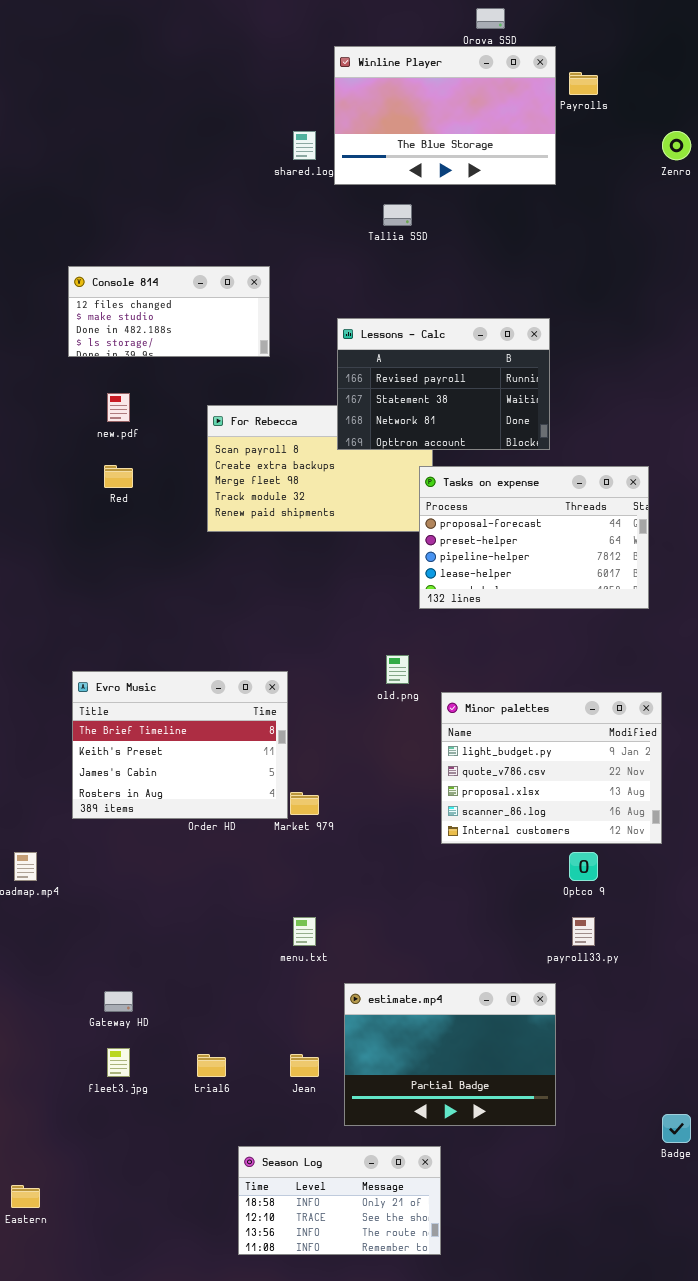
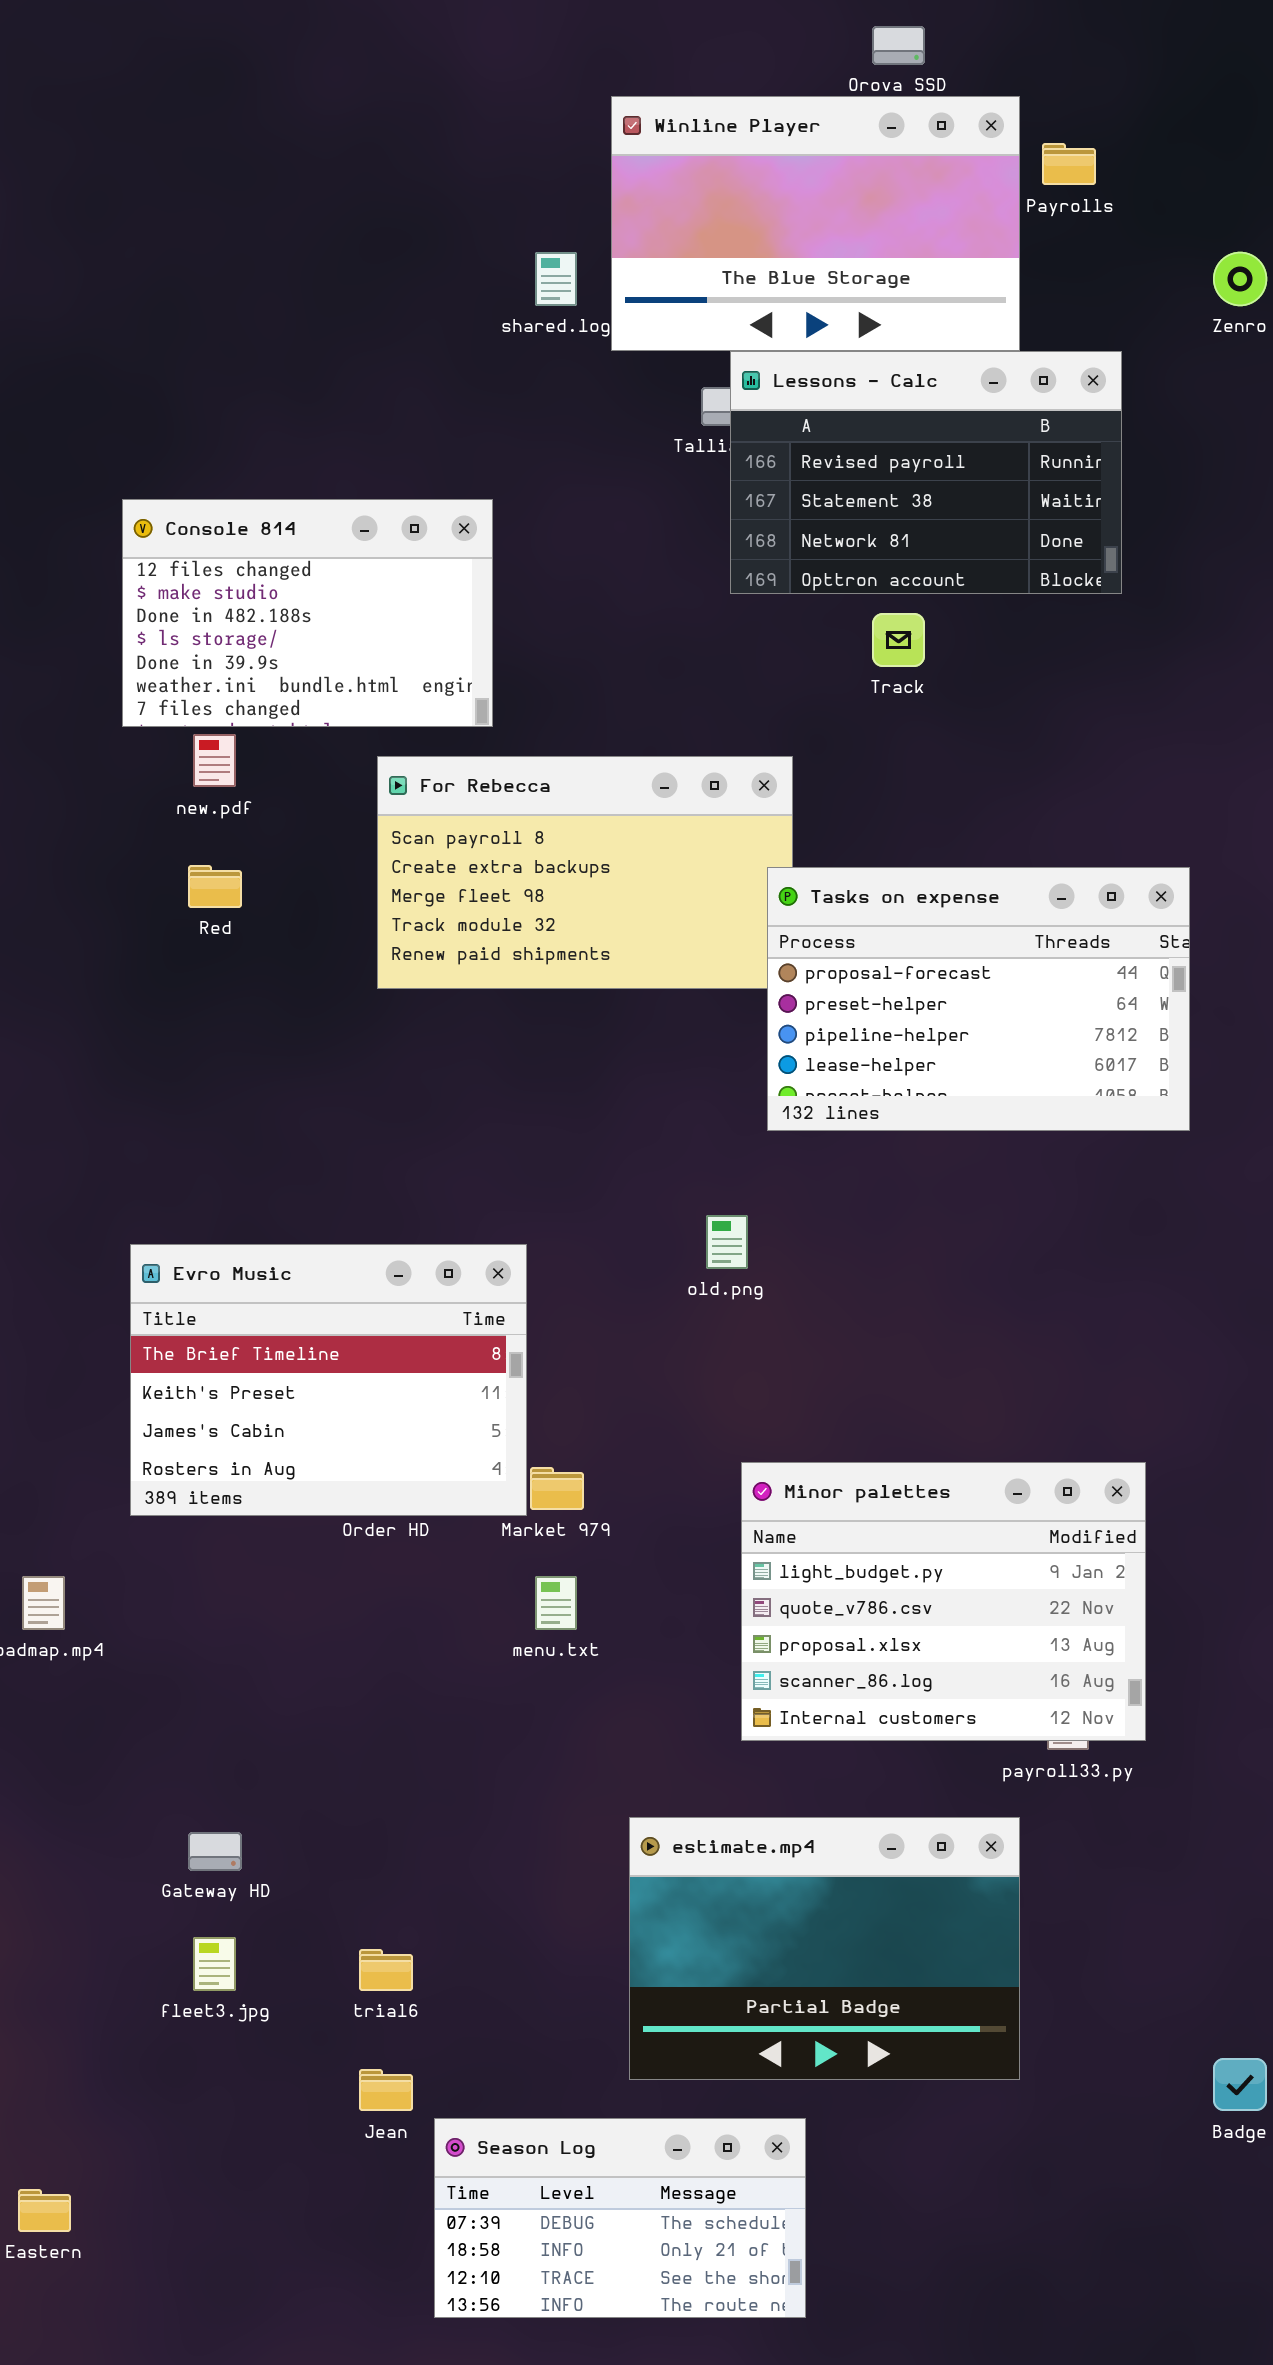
Console 814: [68,266,270,357] -> [122,499,493,727], resized
Lessons - Calc: [337,318,550,450] -> [730,351,1122,594], moved
Minor palettes: [441,692,662,844] -> [741,1462,1146,1741], moved
menu.txt: [293,917,316,946] -> [535,1576,577,1630], moved
Jean: [290,1054,319,1077] -> [359,2069,413,2111], moved
Season Log: [238,1146,441,1255] -> [434,2118,806,2318], scrolled up 1 row

